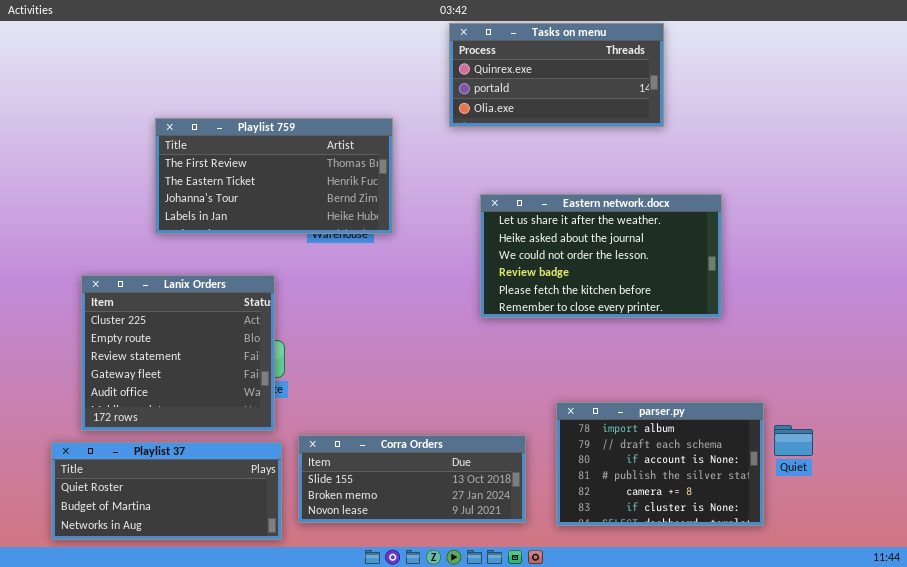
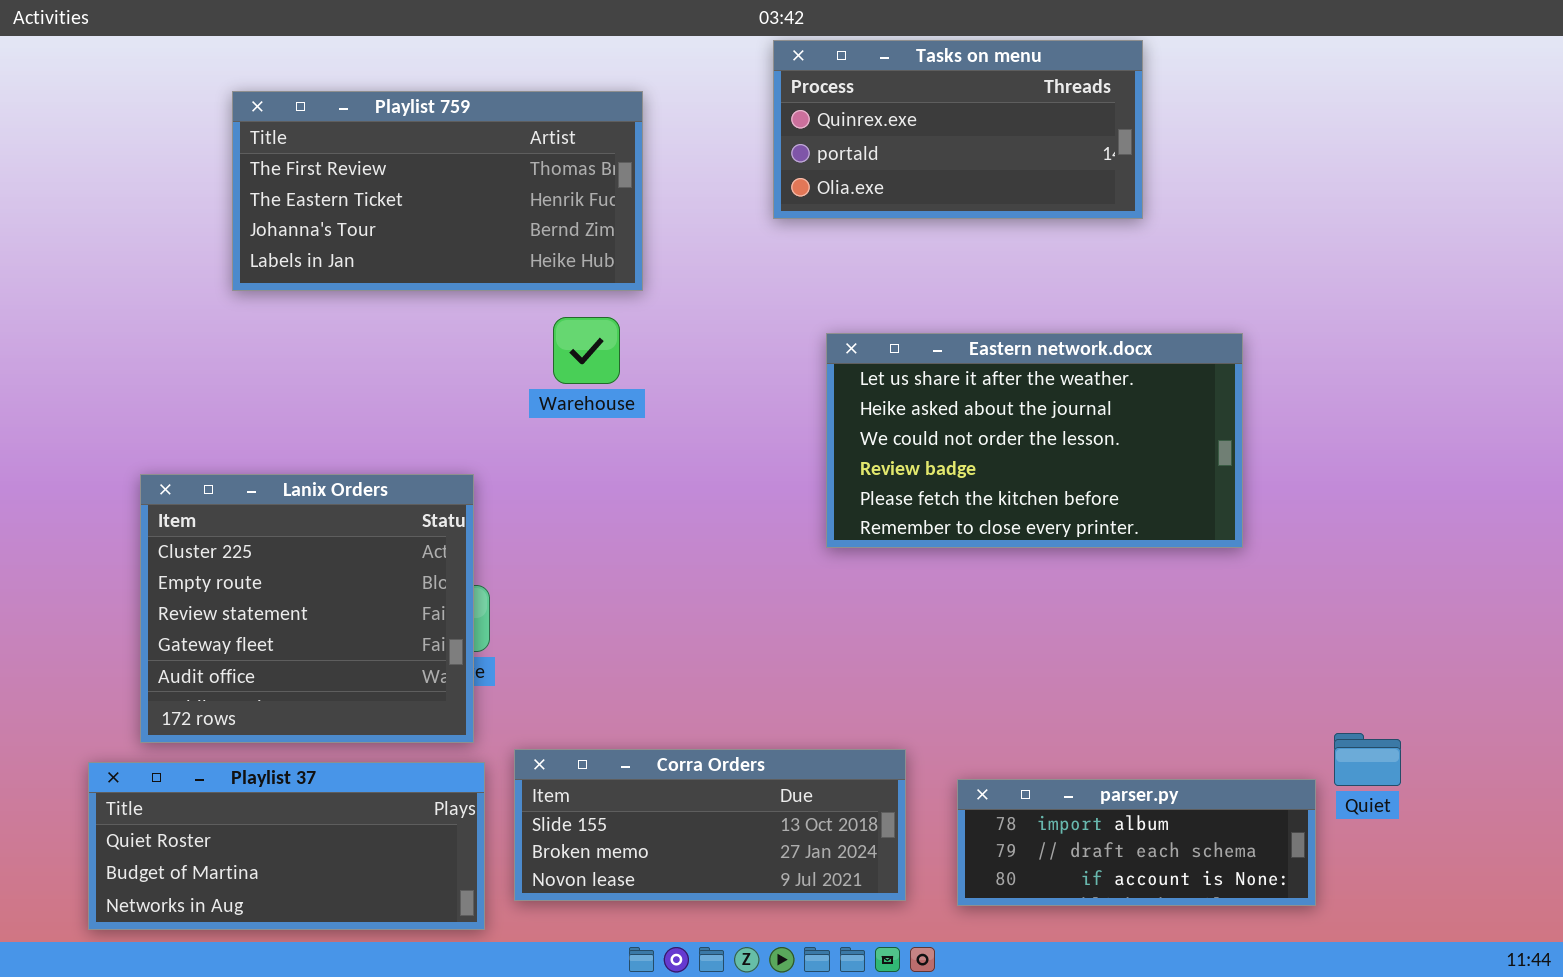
Playlist 759: [155,118,393,234] -> [232,91,643,291], moved
parser.py: [556,402,764,526] -> [957,779,1316,906], resized

